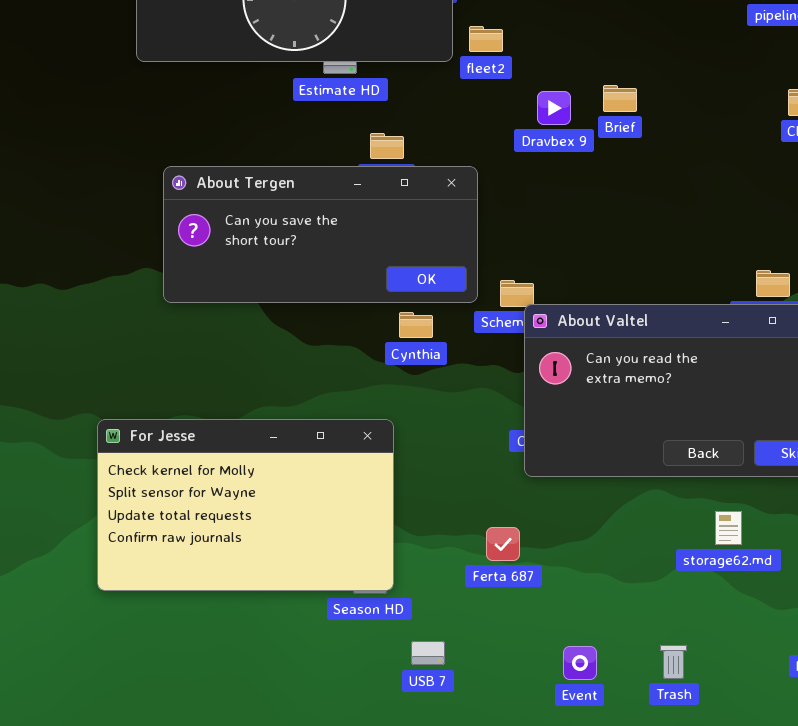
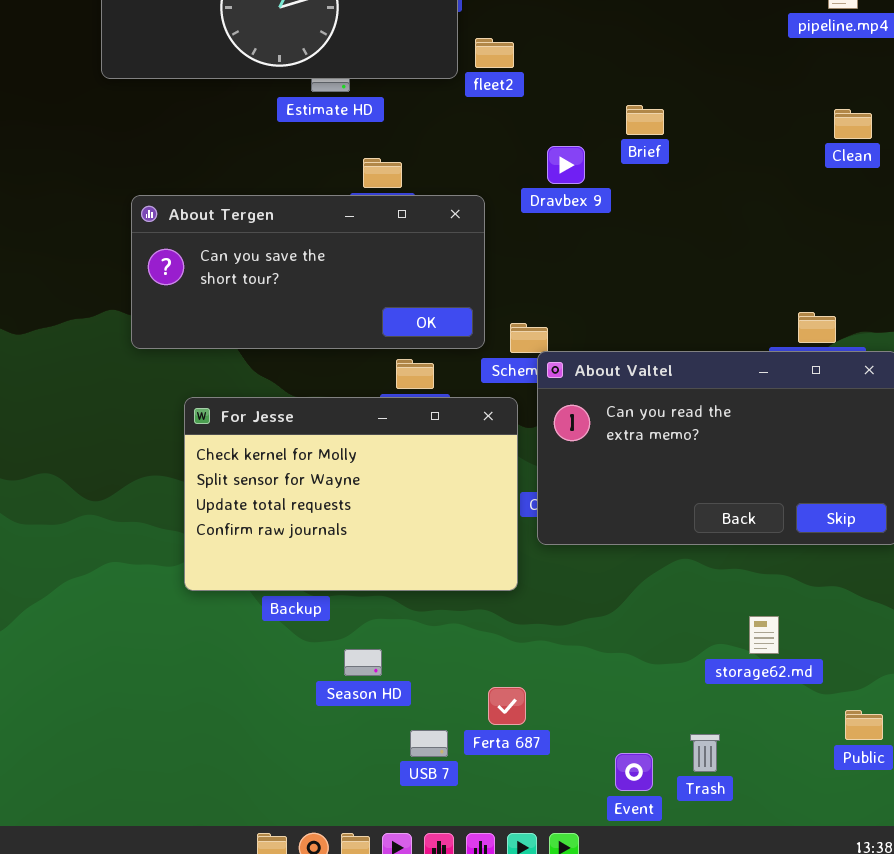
Dravbex 9: [537,91,571,125] -> [547,146,585,184], moved
For Jesse: [97,419,394,591] -> [184,397,518,591], moved
storage62.md: [715,511,742,545] -> [749,616,779,654], moved
Ferta 687: [486,527,520,561] -> [488,687,526,725], moved
Event: [563,646,597,680] -> [615,753,653,791], moved

